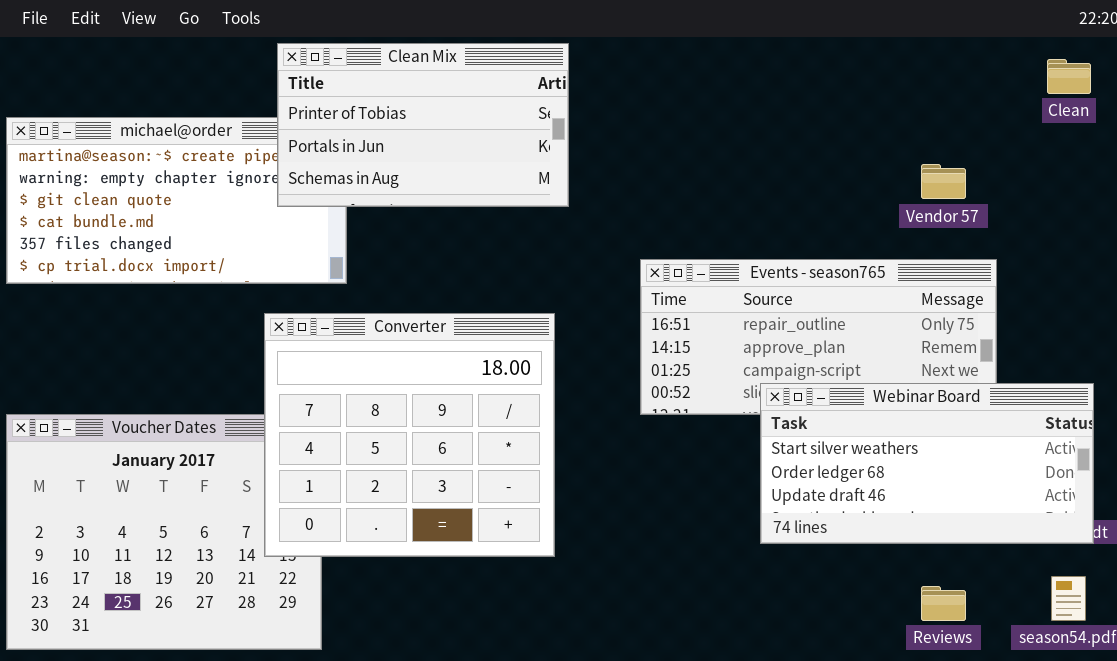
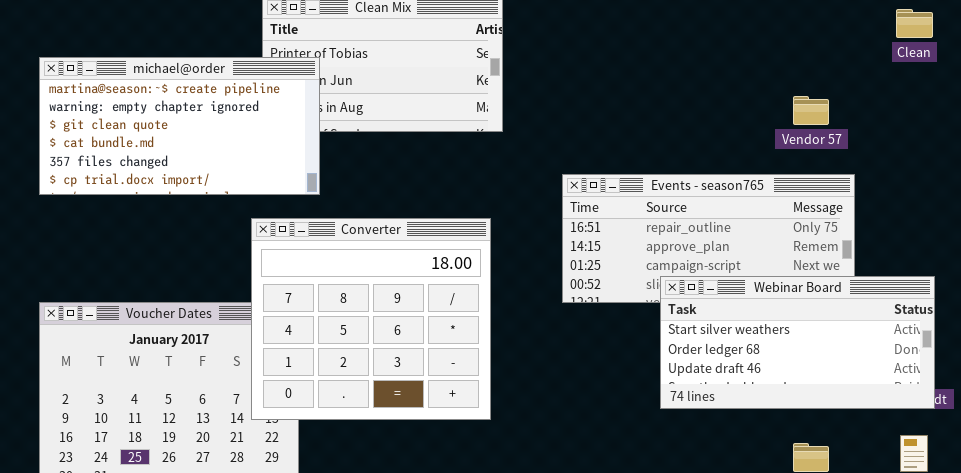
michael@order: [6,117,347,284] -> [39,57,320,195], raised

